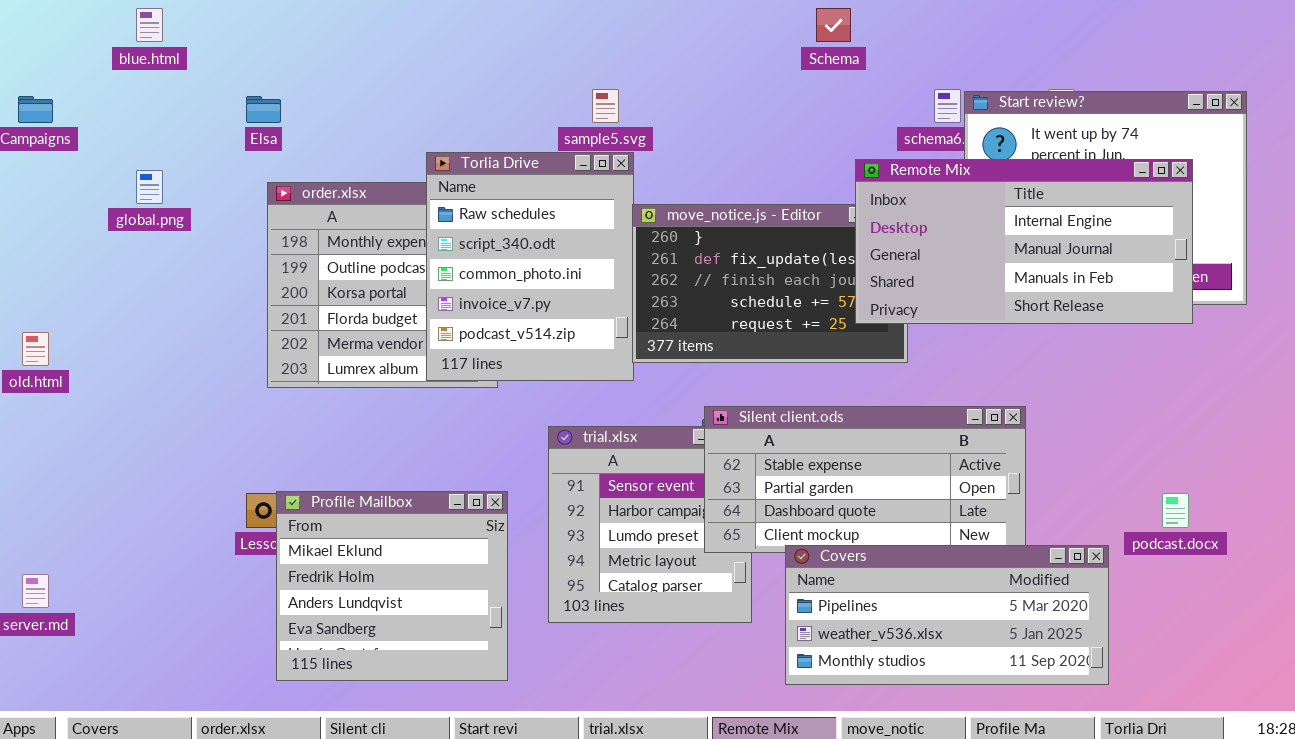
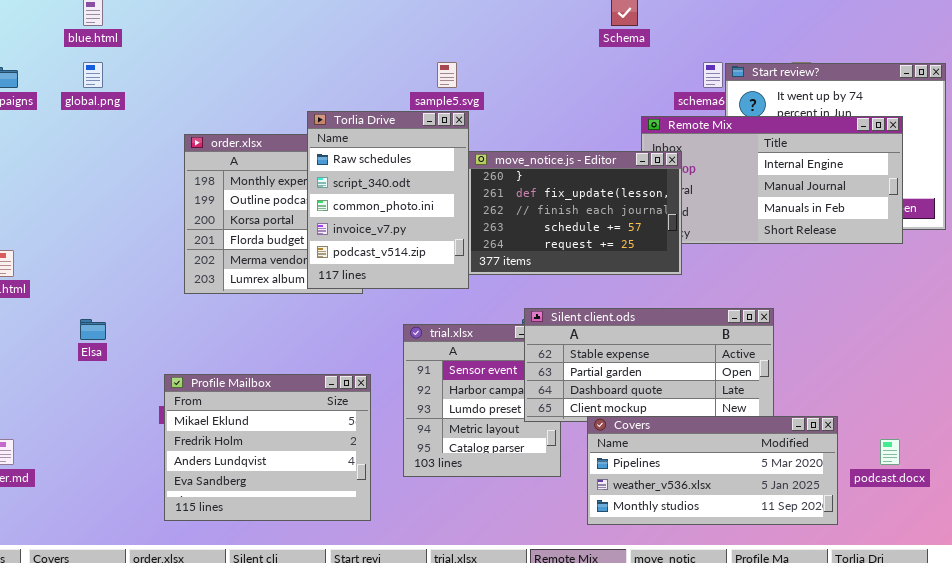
Elsa: [246,96,281,123] -> [80,319,106,340], moved
global.png: [136,170,163,204] -> [83,62,103,88], moved
move_notice.js - Editor: [632,204,908,363] -> [468,151,682,275], raised
Profile Mailbox: [276,491,508,681] -> [164,374,371,521], resized
podcast.docx: [1162,493,1189,528] -> [880,439,900,465], moved

